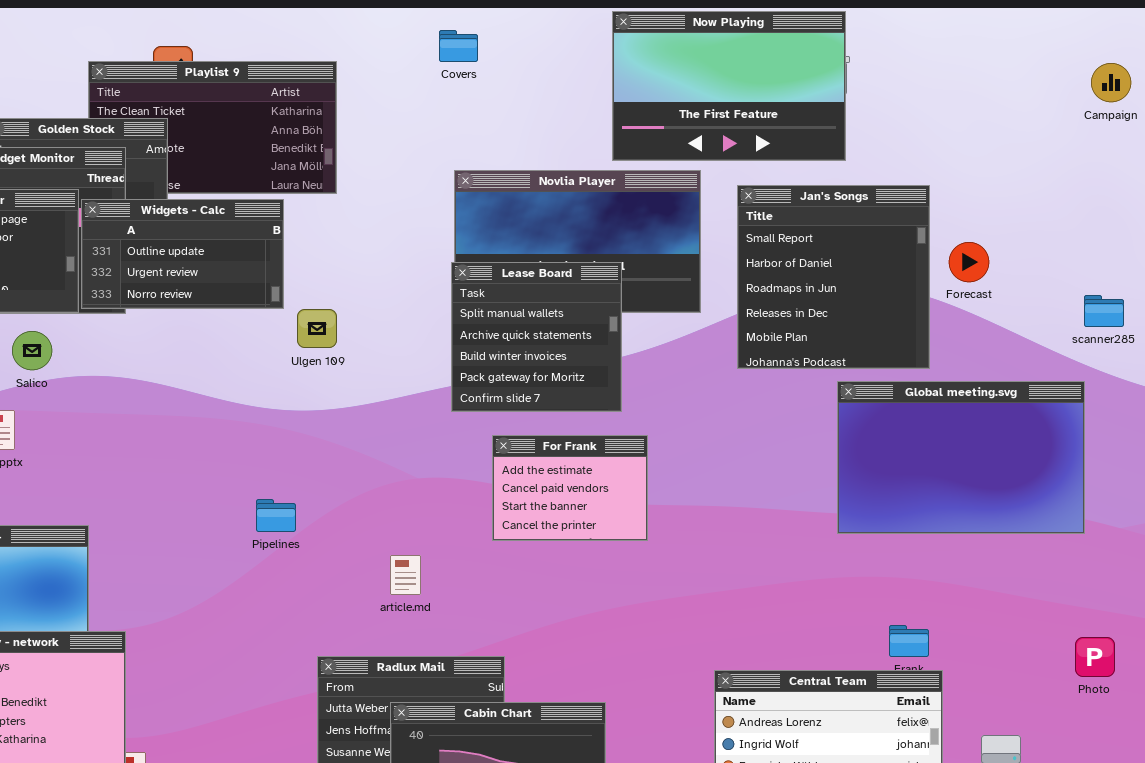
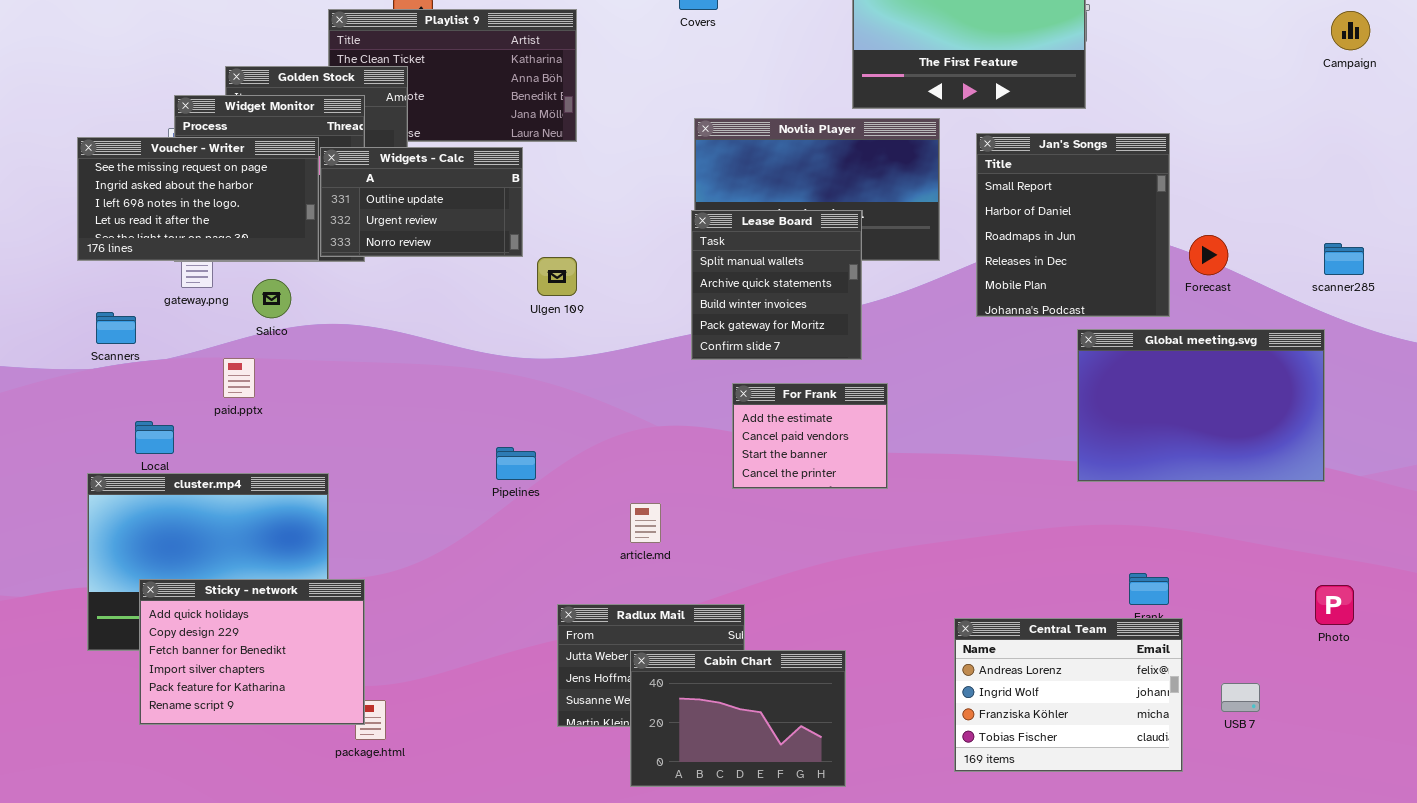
Forecast: [949,242,989,282] -> [1189,235,1228,275], moved

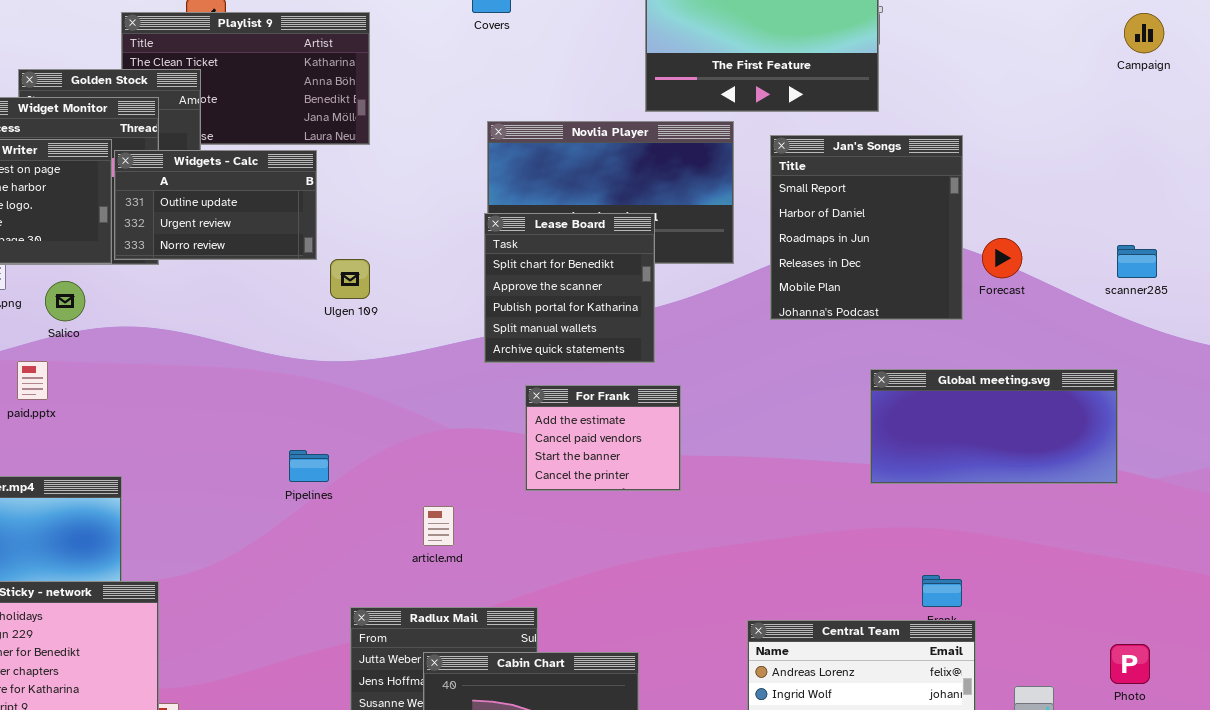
Lease Board: [691,210,862,360] -> [484,213,655,363], scrolled up 3 rows
Global meeting.svg: [1077,329,1325,482] -> [870,369,1118,484], resized
Photo: [1315,585,1354,625] -> [1110,644,1150,684], moved

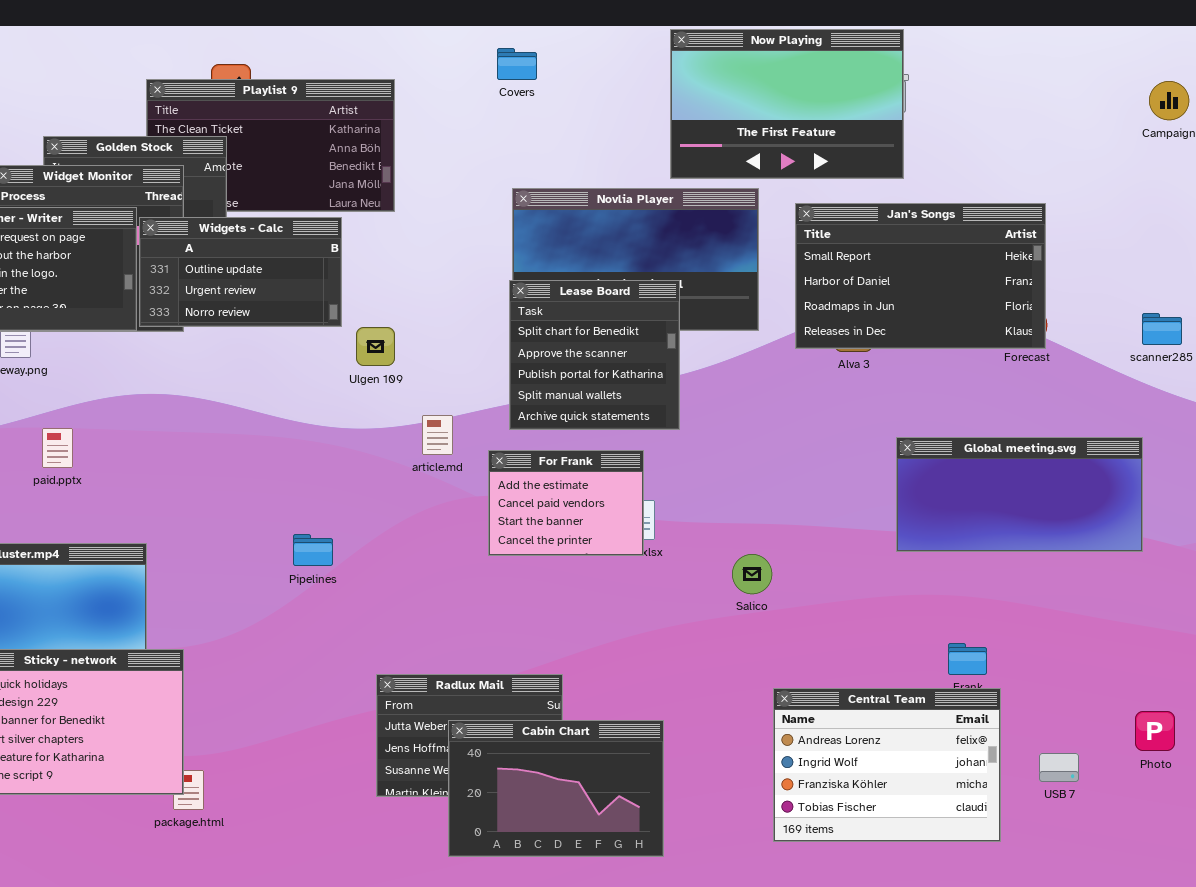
Jan's Songs: [770,135,963,320] -> [795,203,1046,349], resized
Salico: [45,281,85,321] -> [732,554,772,594], moved
For Frank: [525,385,681,491] -> [488,450,644,556], moved
Pipelines: [289,450,329,482] -> [293,534,333,566], moved
article.md: [423,506,454,546] -> [422,415,453,455], moved

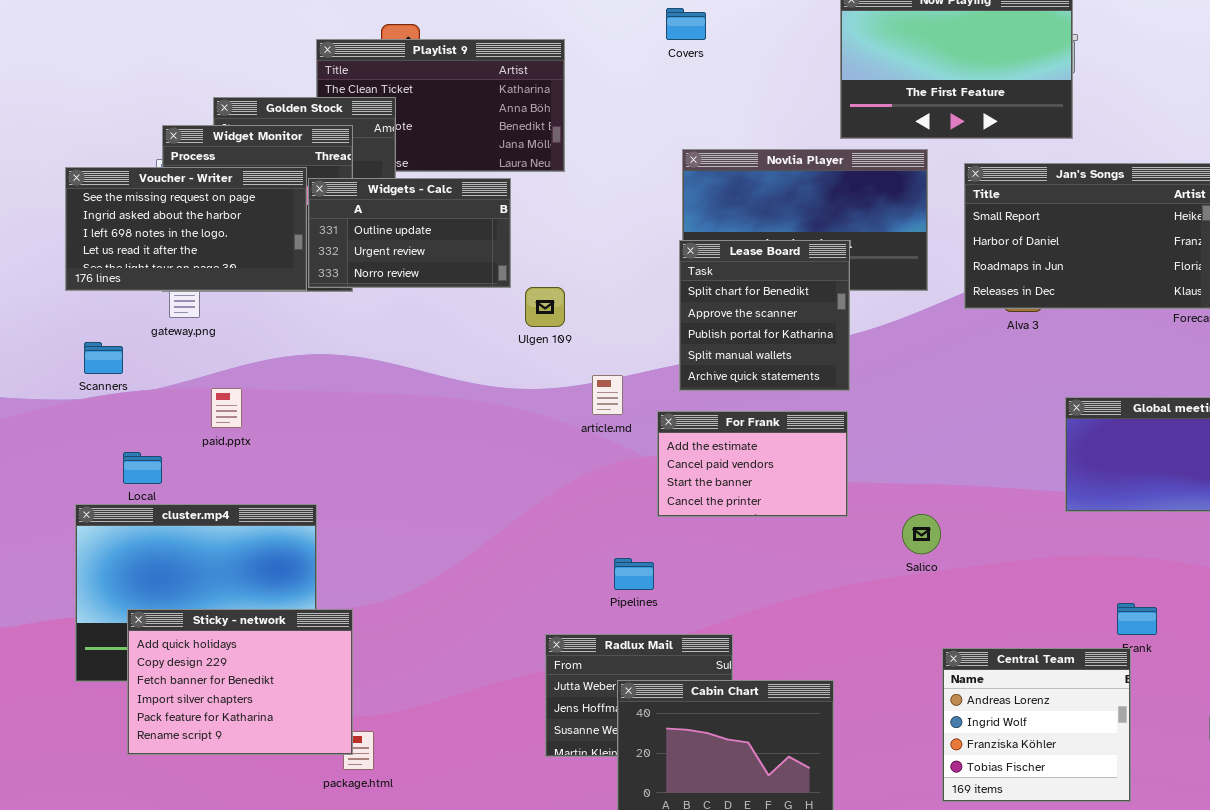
For Frank: [488,450,644,556] -> [657,411,848,517], resized
Pipelines: [293,534,333,566] -> [614,558,654,590], moved
Central Team: [773,688,1001,842] -> [942,648,1131,802], resized

